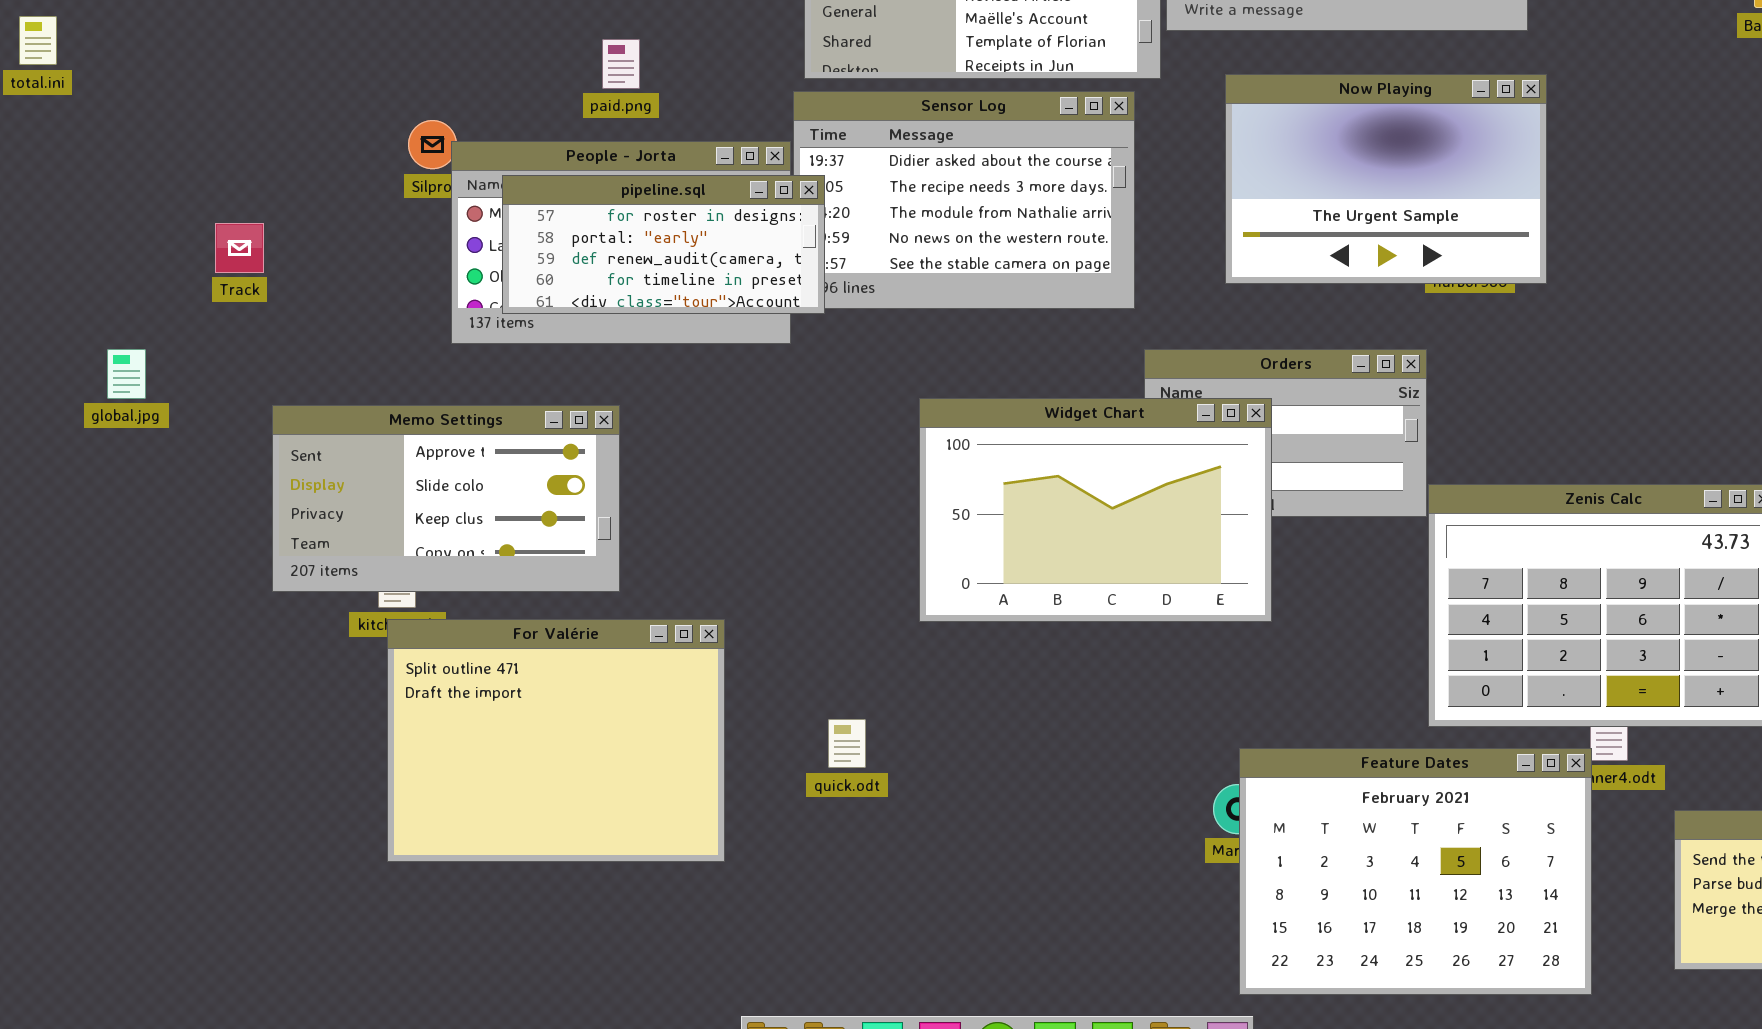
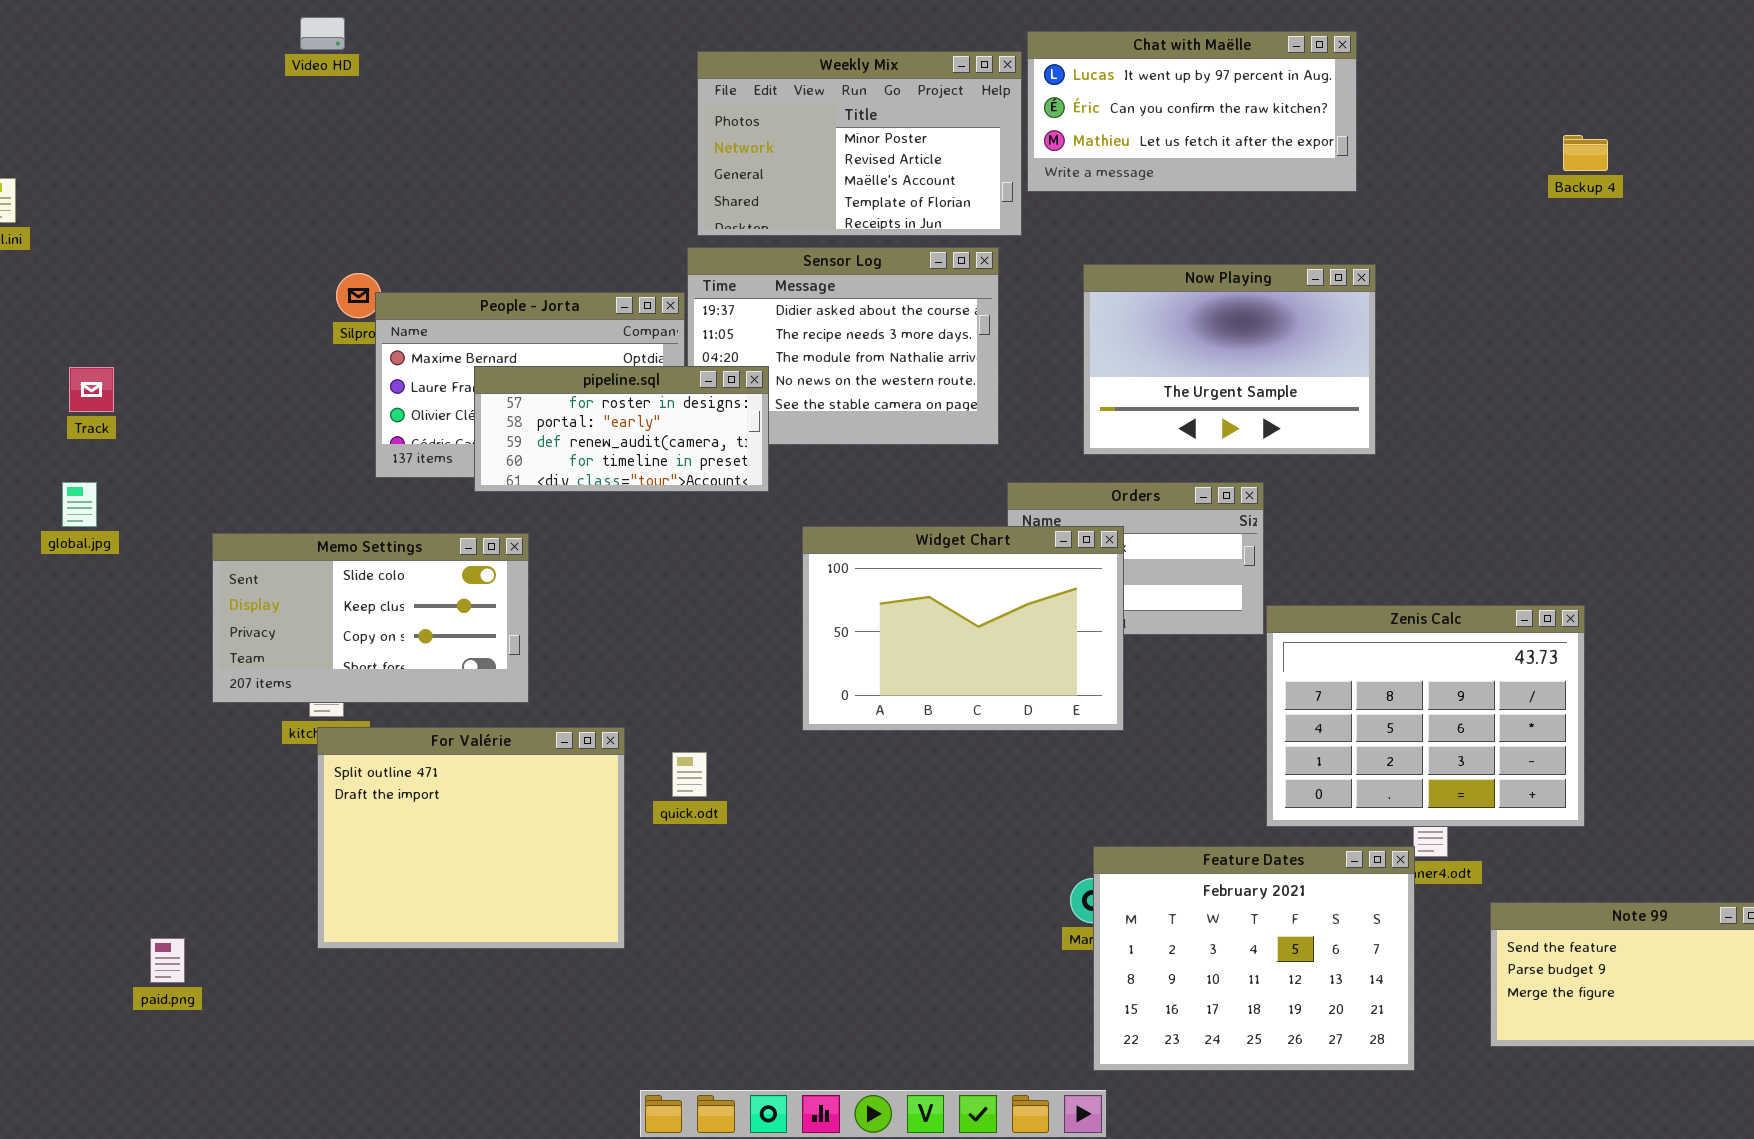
paid.png: [602,39,640,89] -> [150,938,185,983], moved
Now Playing: [1225,74,1547,284] -> [1083,264,1376,455], moved
pipeline.sql: [502,175,825,314] -> [474,366,769,492], moved
Track: [215,223,264,273] -> [69,367,114,412], moved
Memo Settings: [272,405,620,592] -> [212,533,529,703], scrolled down 1 row
quick.odt: [828,719,866,768] -> [672,752,707,797], moved

